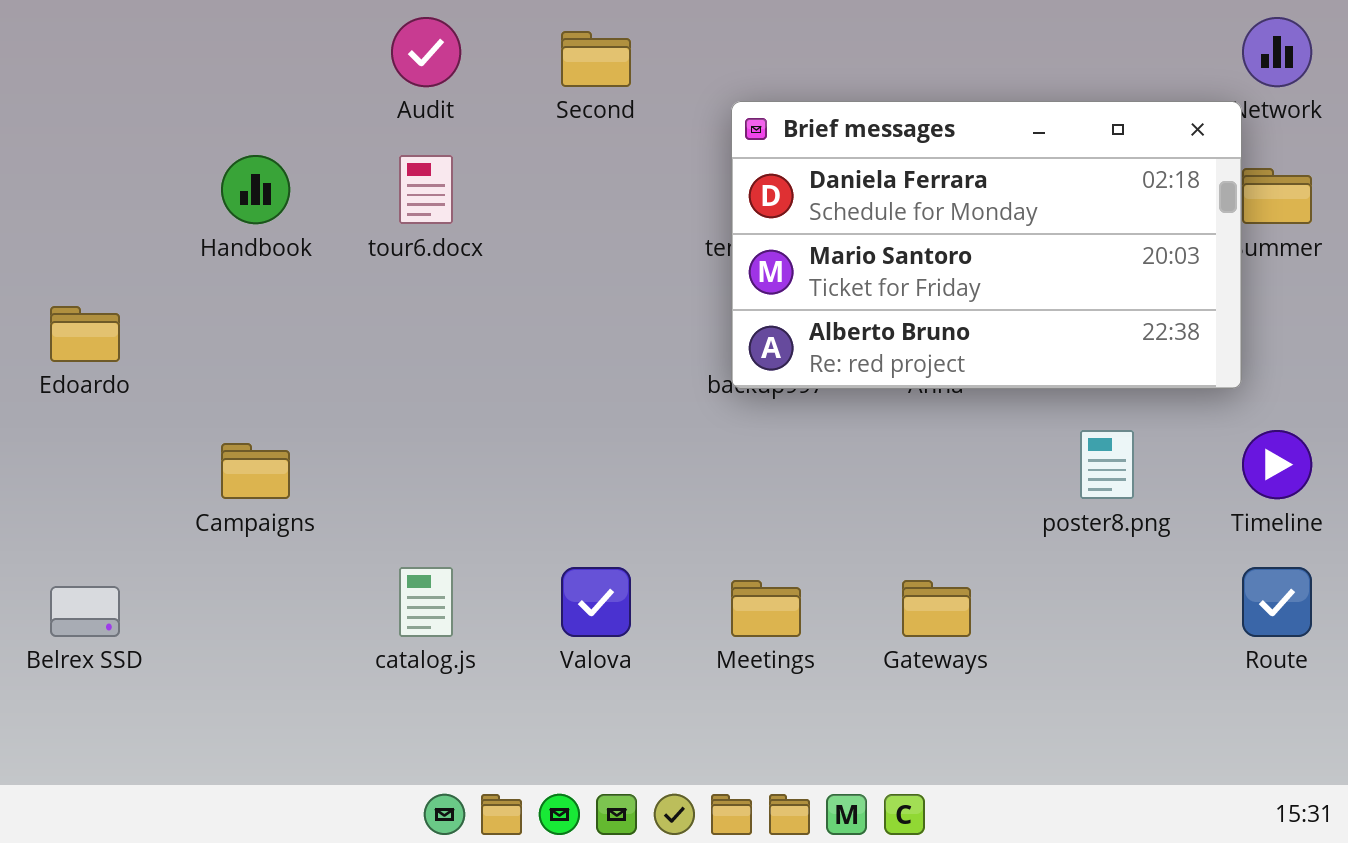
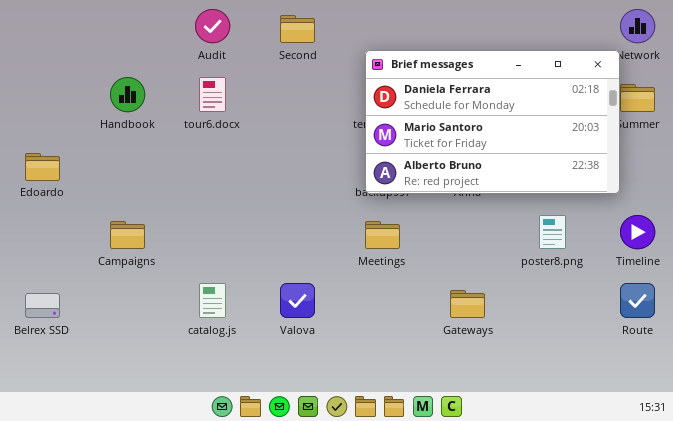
Meetings: [731,580,801,637] -> [365,221,400,249], moved

